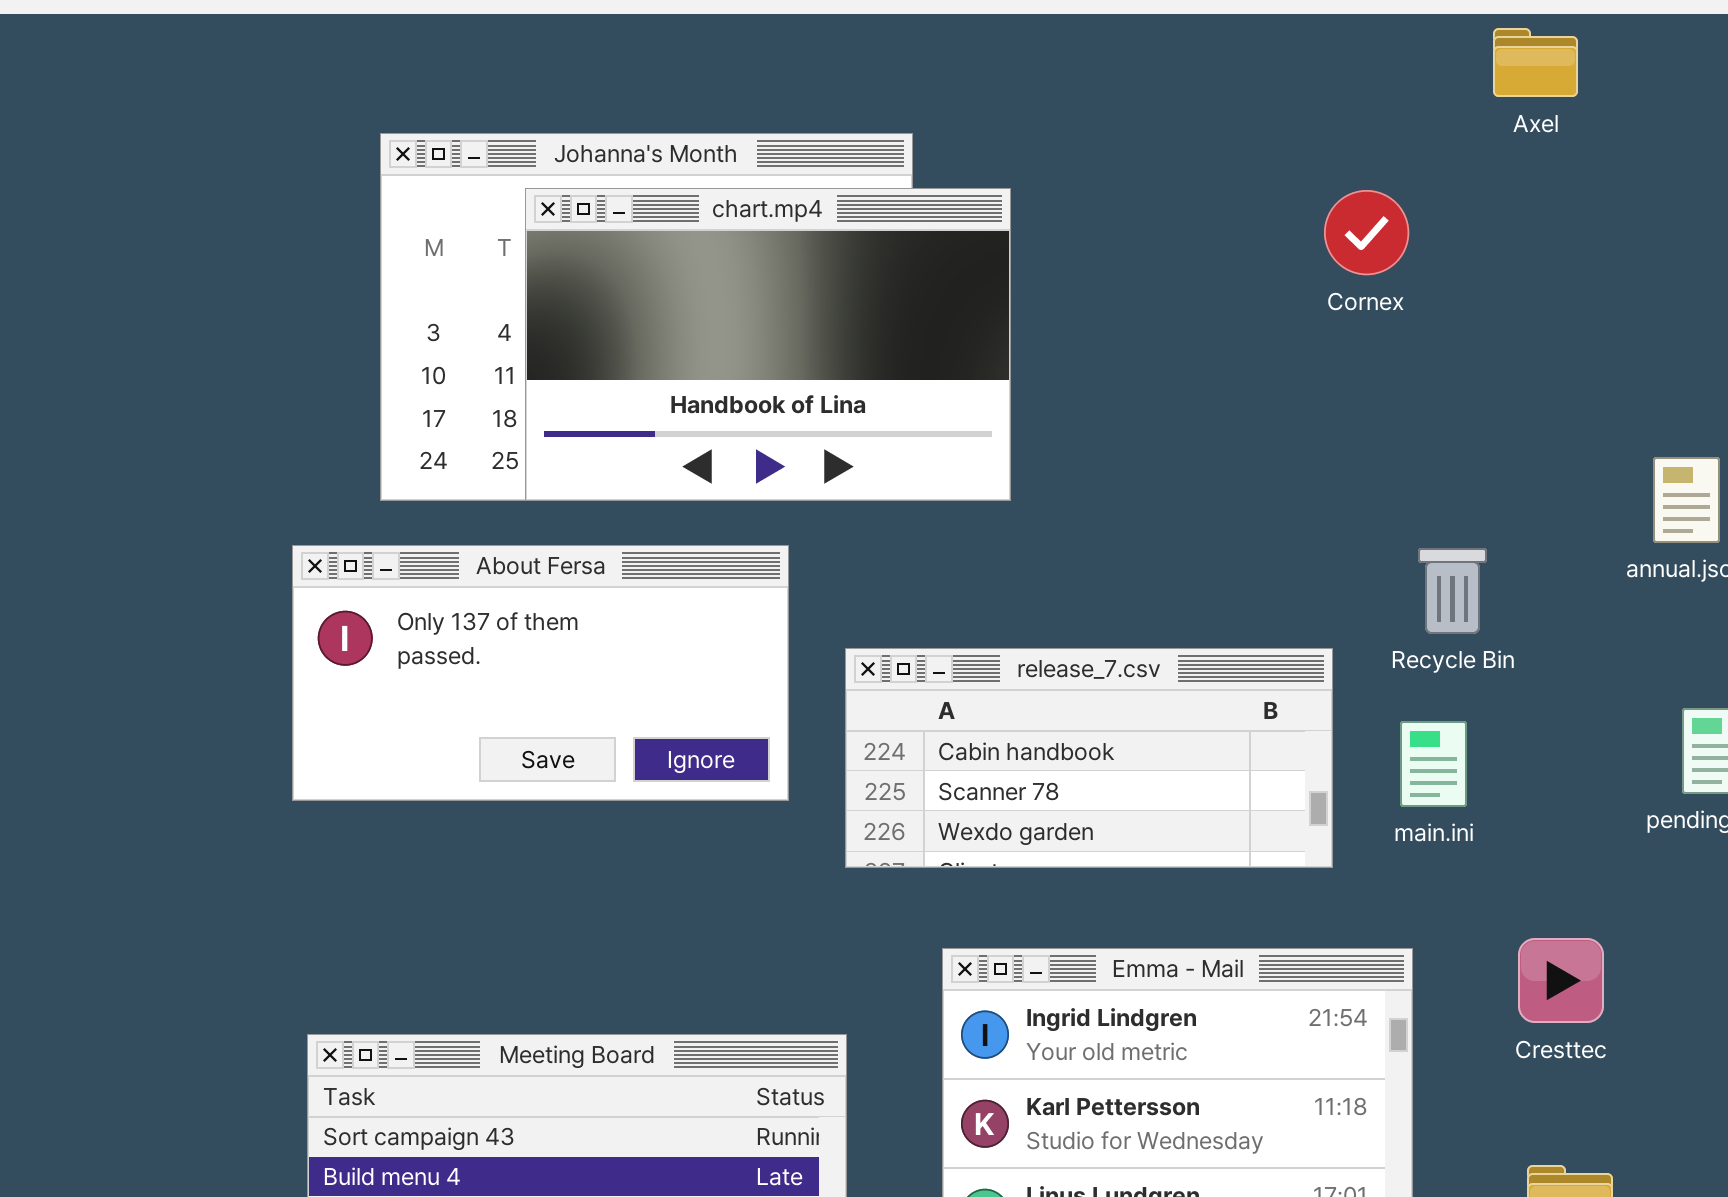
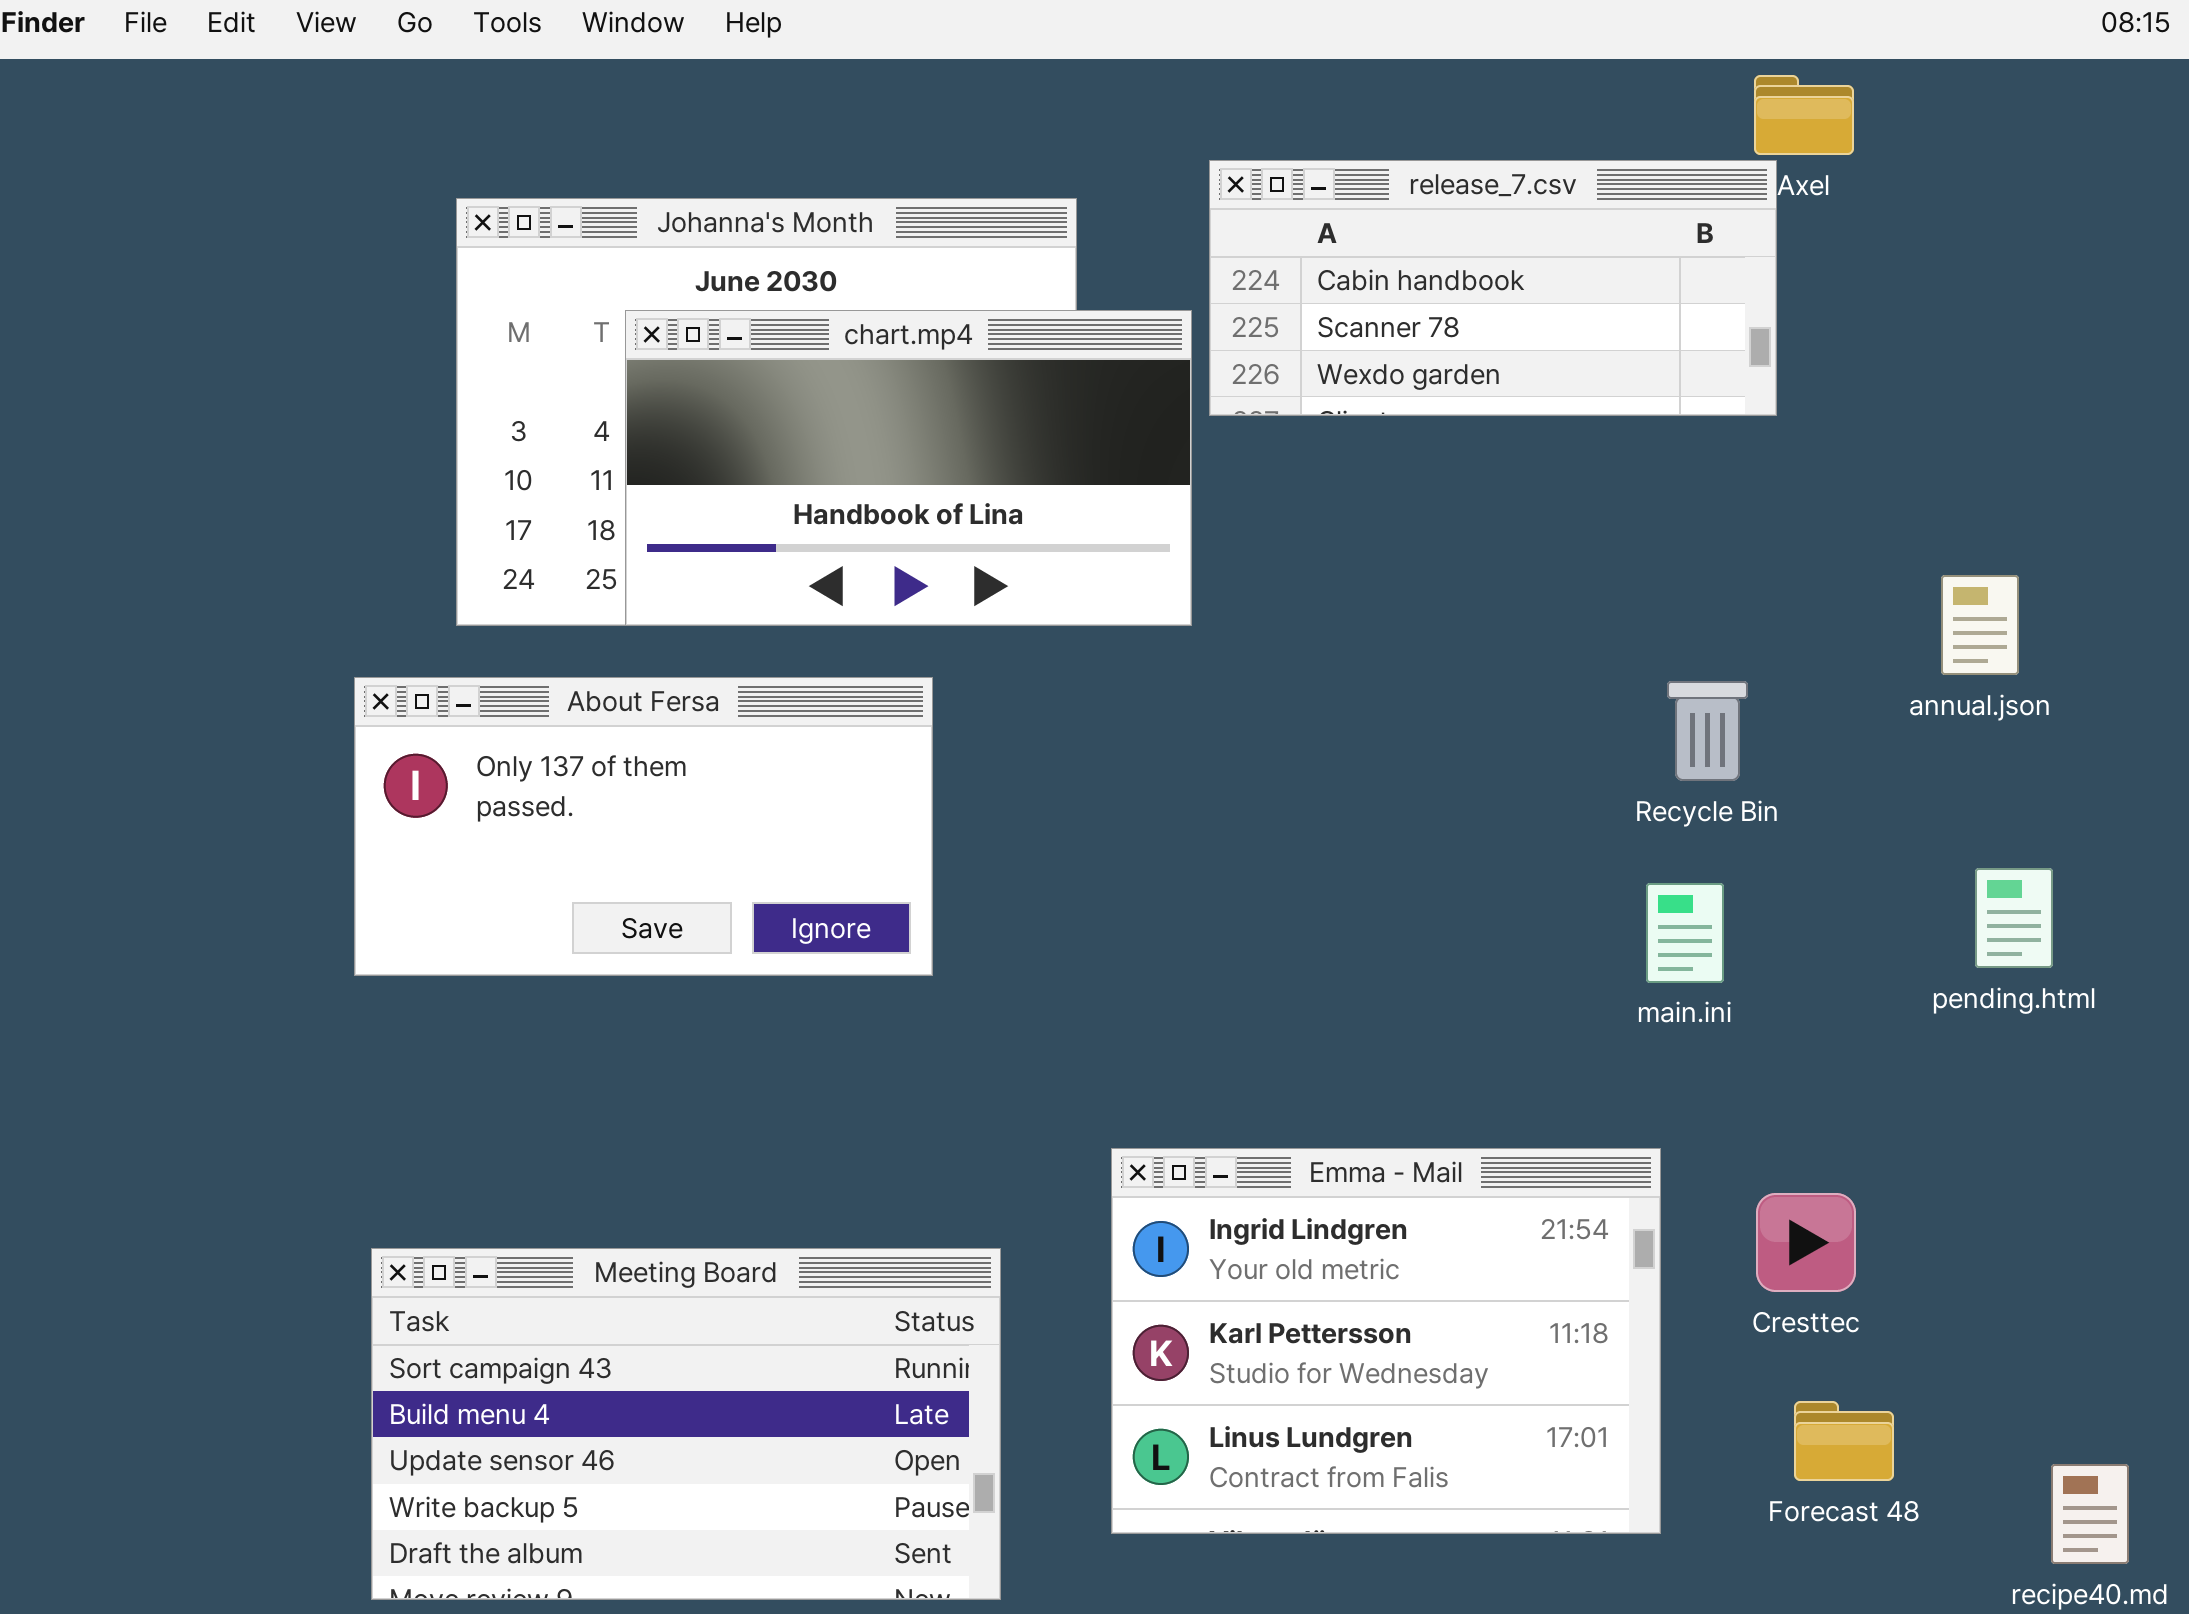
chart.mp4: [525,188,1011,501] -> [625,310,1192,626], resized
release_7.csv: [845,648,1333,868] -> [1209,160,1777,416], moved
Cresttec: [1518,938,1604,1023] -> [1756,1193,1856,1292], moved

